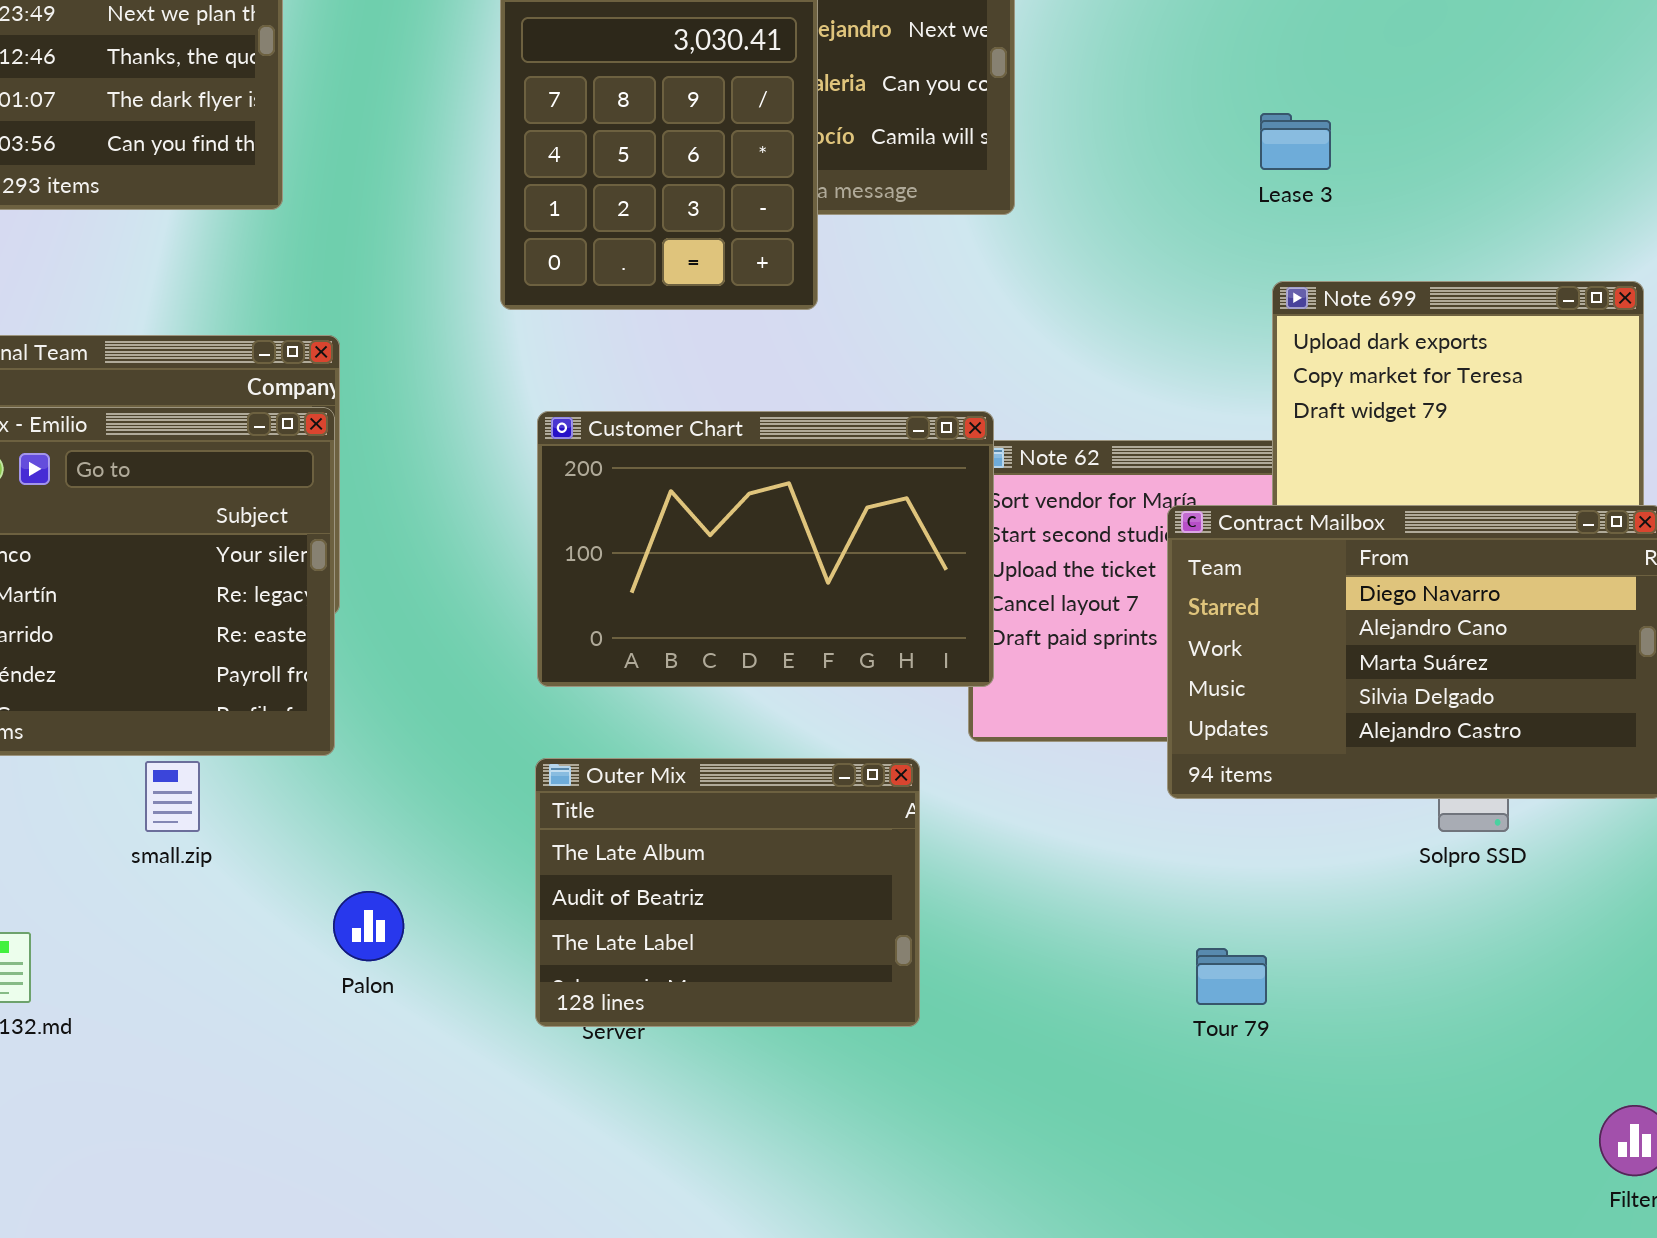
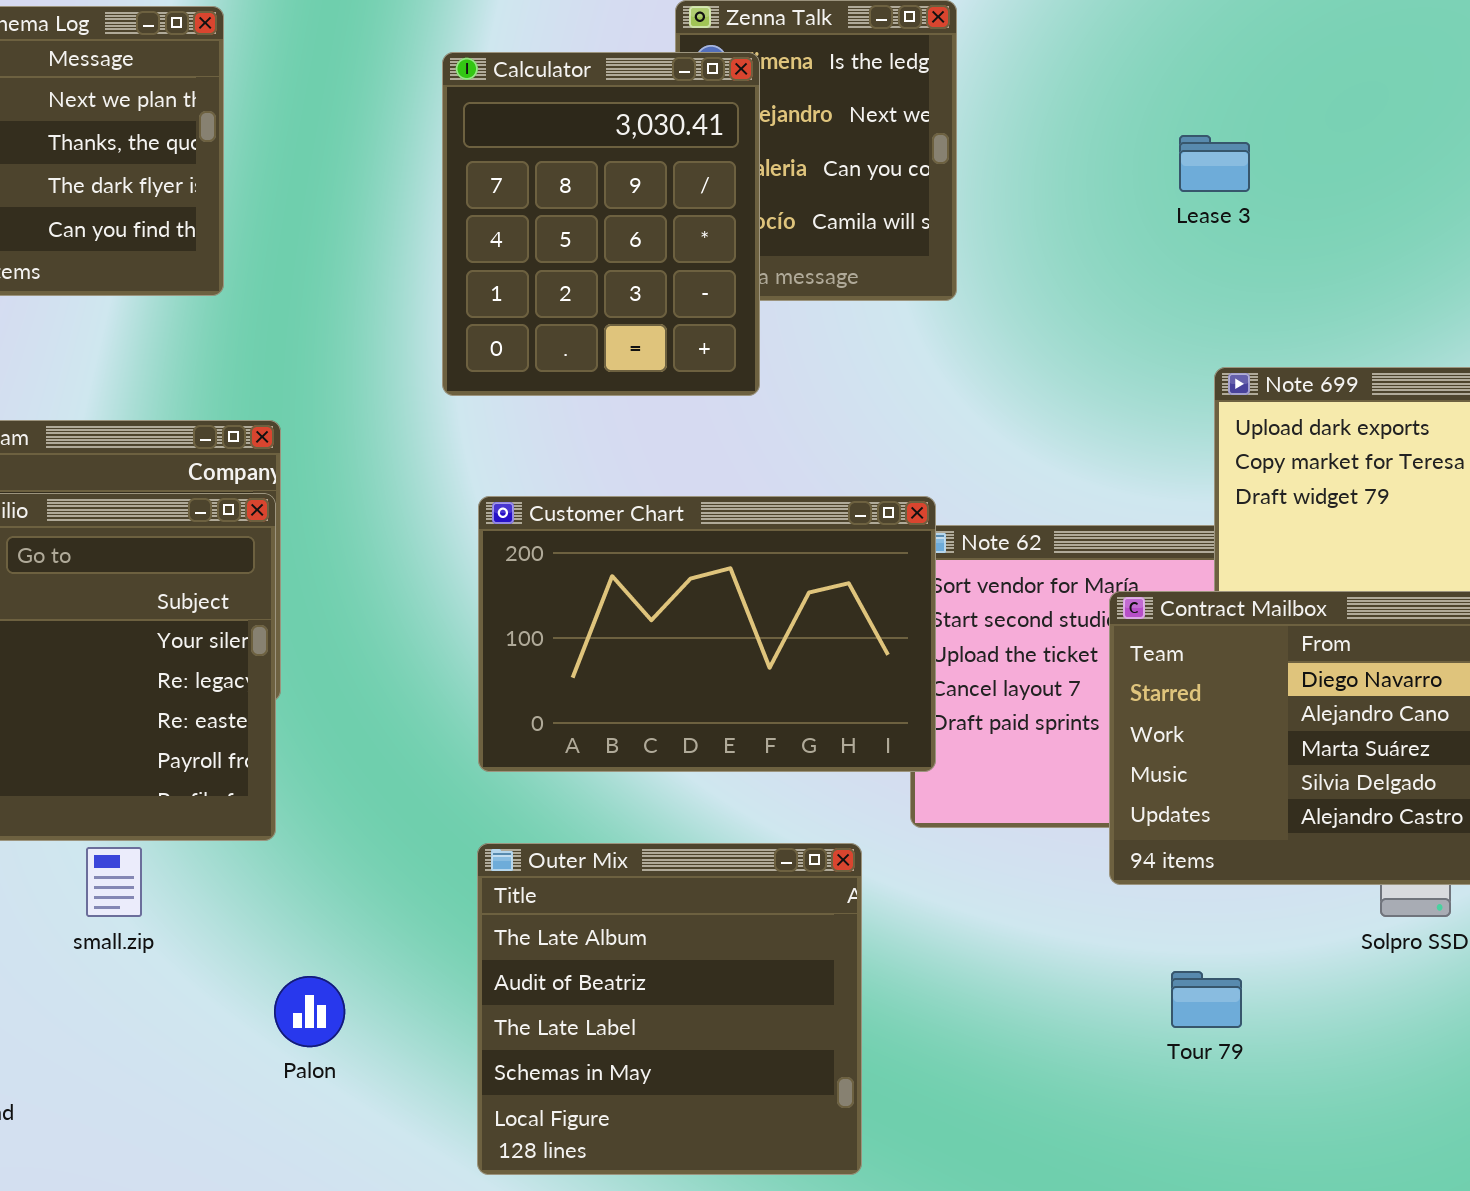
Lease 3: [1260,113,1331,170] -> [1179,135,1250,192], moved
Outer Mix: [535,758,920,1027] -> [477,843,862,1175], resized
Tour 79: [1196,948,1267,1005] -> [1171,971,1242,1028], moved

